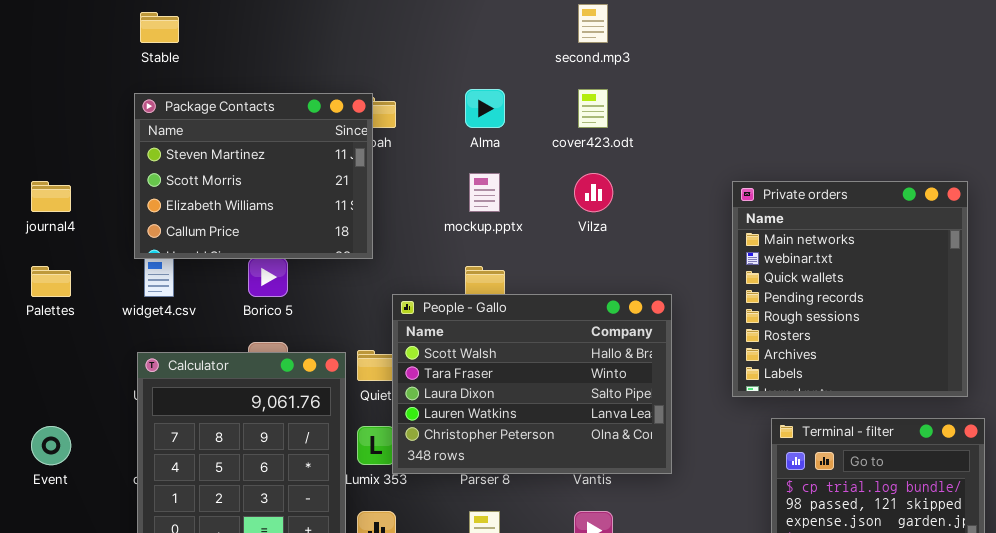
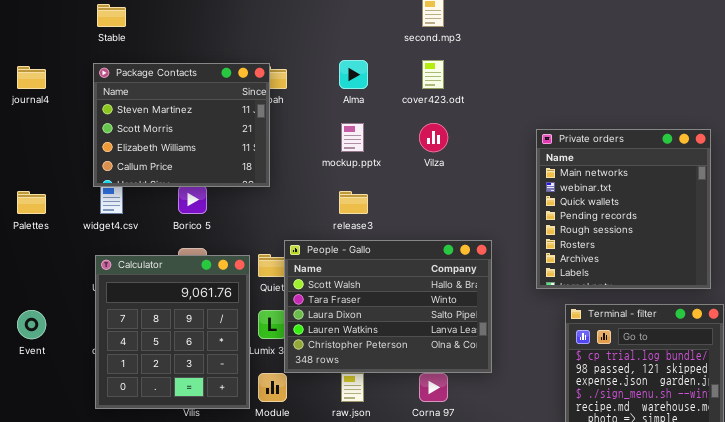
journal4: [31,181,71,212] -> [17,66,46,89], moved
People - Gallo: [392,294,672,474] -> [284,240,492,373], moved

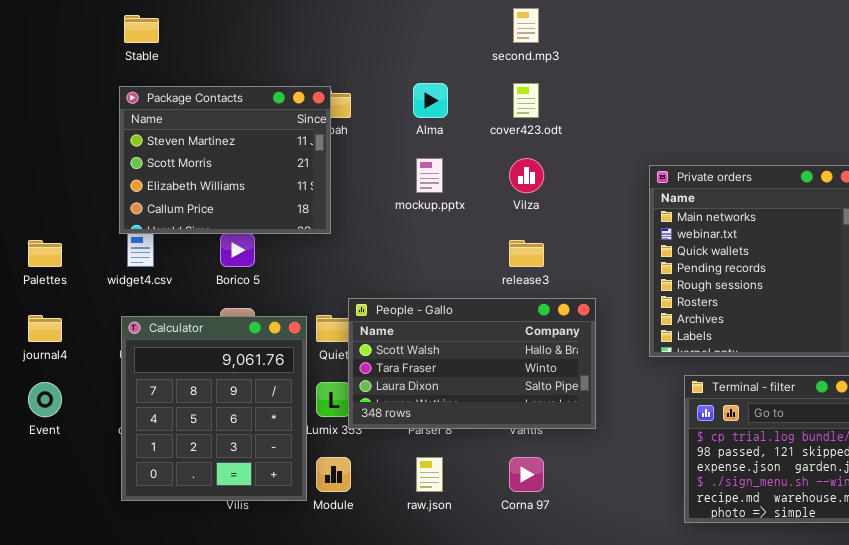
journal4: [17,66,46,89] -> [28,315,62,342], moved
release3: [339,191,368,214] -> [509,240,544,267], moved
People - Gallo: [284,240,492,373] -> [348,298,596,429], resized

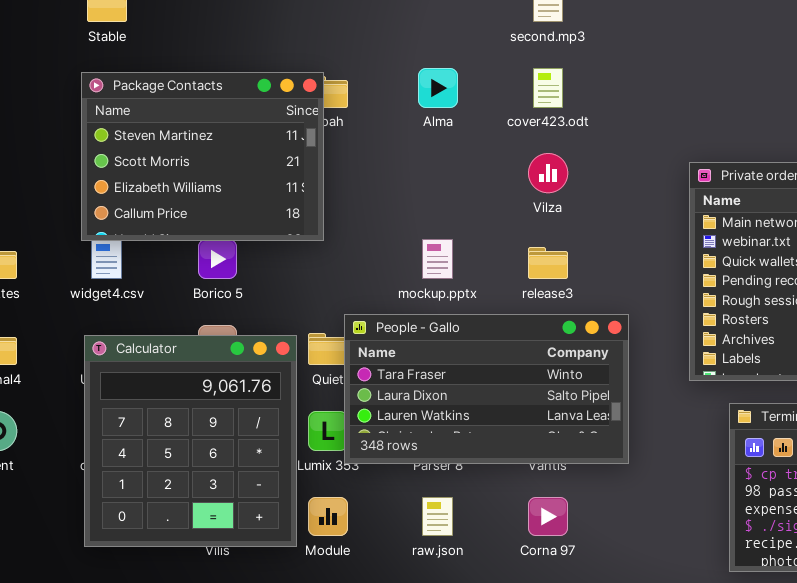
mockup.pptx: [416,158,443,193] -> [422,239,453,279], moved
People - Gallo: [348,298,596,429] -> [344,314,629,464], scrolled down 1 row

